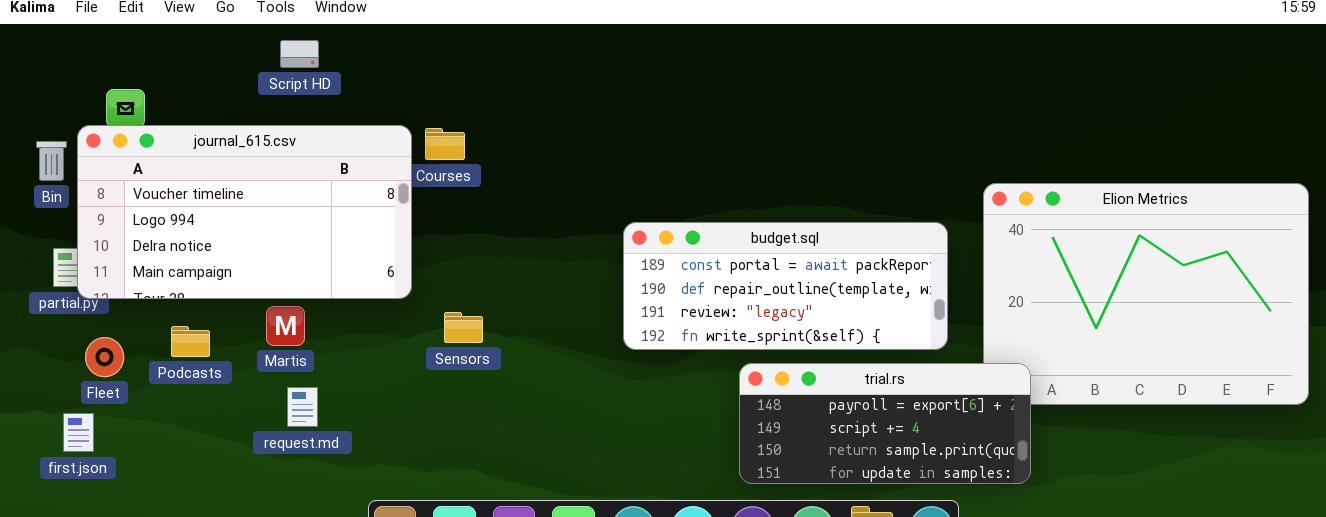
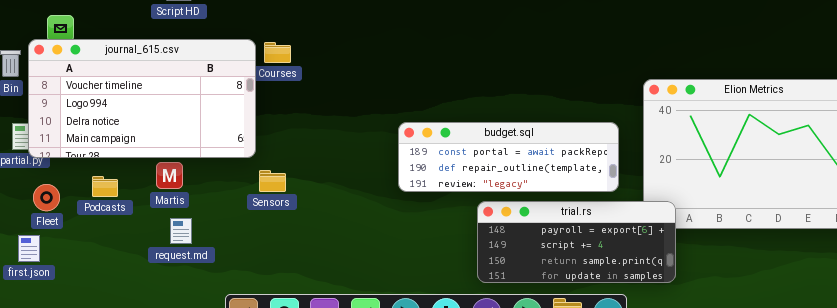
budget.sql: [623,222,948,350] -> [398,122,619,192], resized
Sensors: [444,312,483,343] -> [259,170,286,192], moved

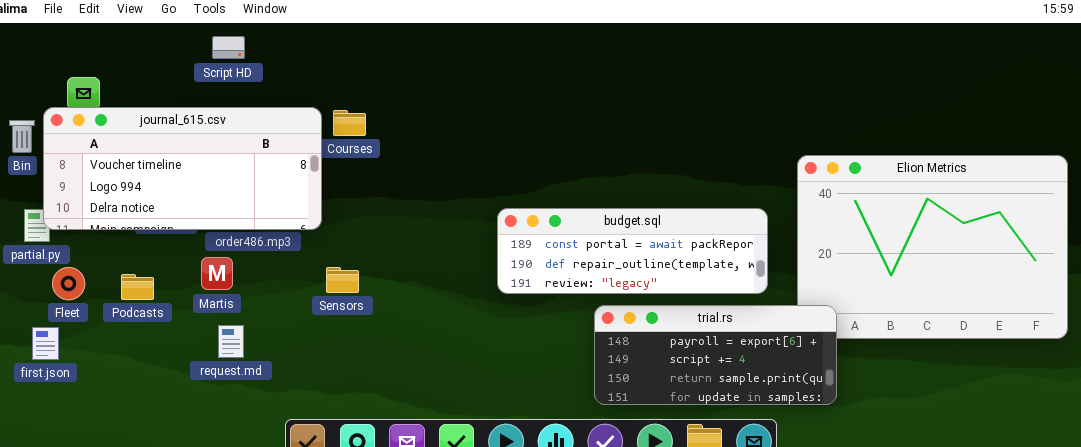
journal_615.csv: [28,39,256,158] -> [43,107,322,230], resized
Fleet: [33,184,60,211] -> [52,267,85,300], moved
first.json: [18,235,40,262] -> [32,327,59,360], moved

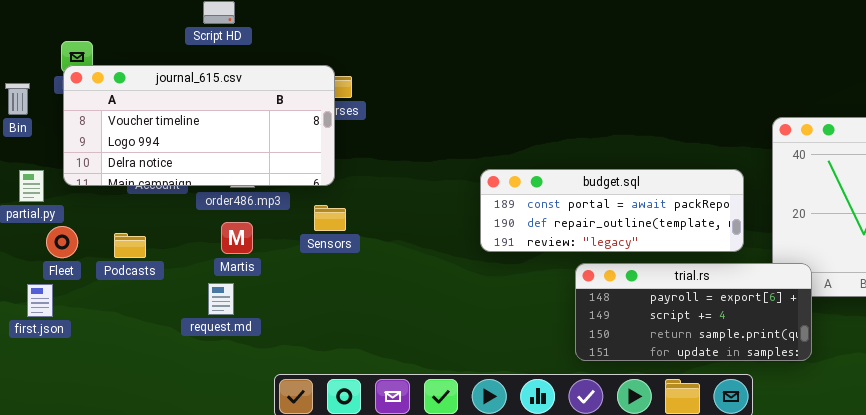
journal_615.csv: [43,107,322,230] -> [63,65,335,186], moved
Martis: [201,257,233,290] -> [221,222,253,254], moved
Sensors: [326,267,359,293] -> [314,205,346,231], moved

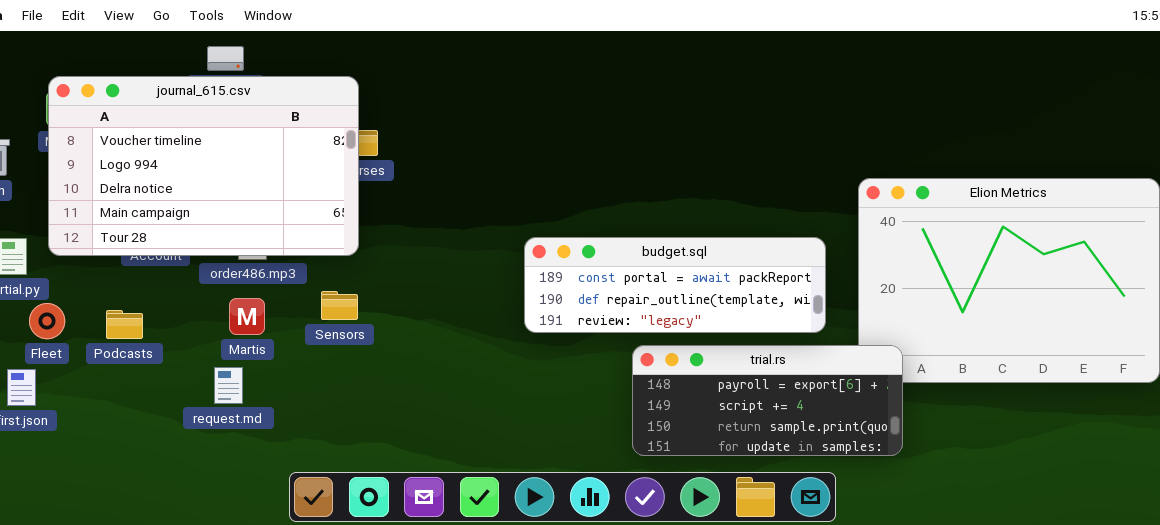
journal_615.csv: [63,65,335,186] -> [48,76,359,256], resized
Sensors: [314,205,346,231] -> [321,291,358,320], moved

